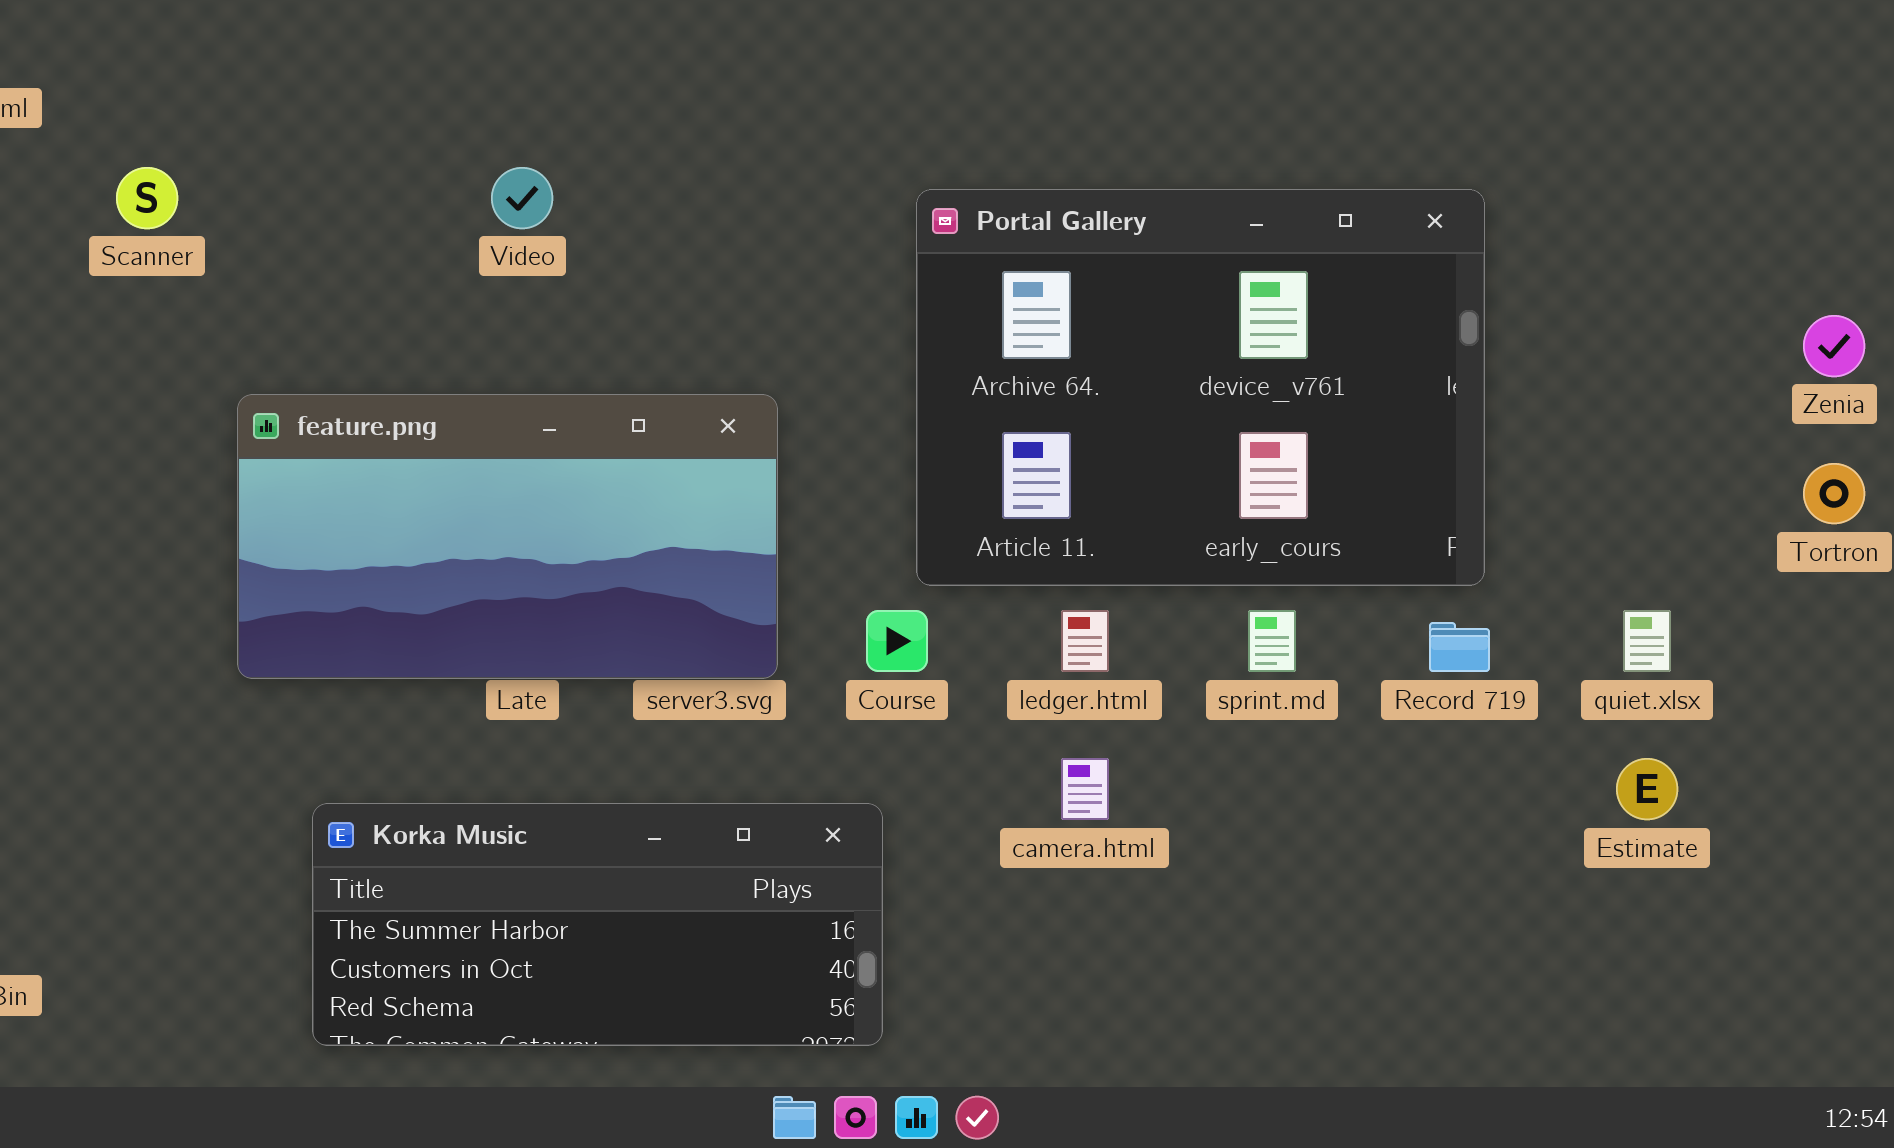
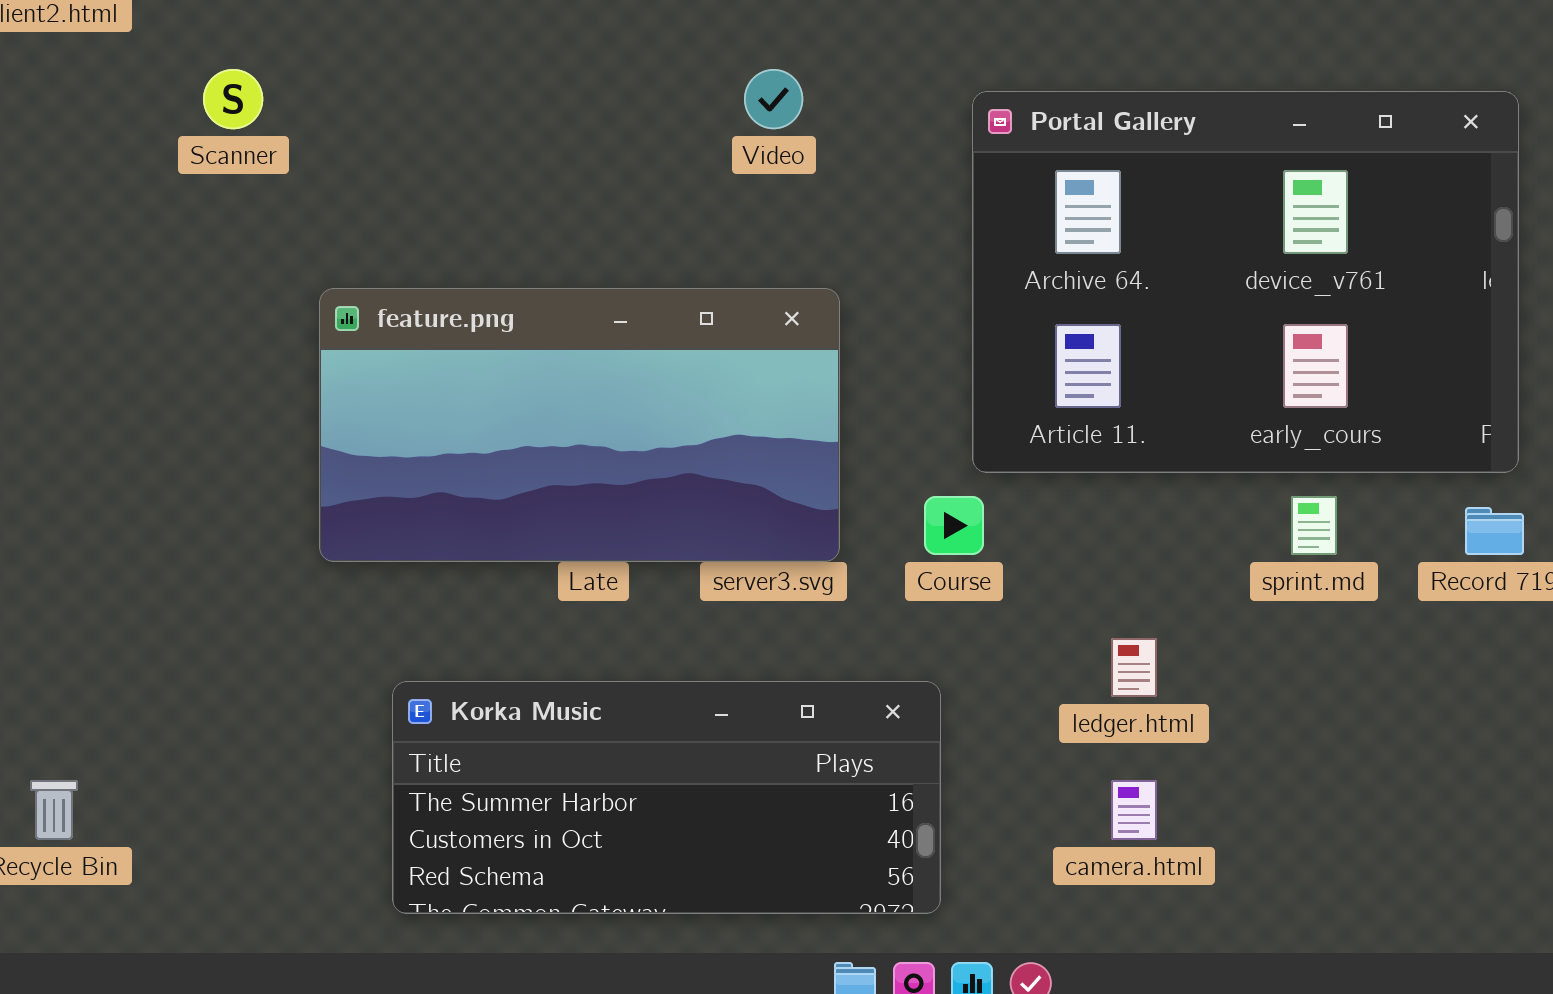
Video: [491,167,553,229] -> [744,69,803,129], moved
ledger.html: [1061,610,1109,672] -> [1111,638,1157,697], moved
camera.html: [1061,758,1109,820] -> [1111,780,1157,840], moved

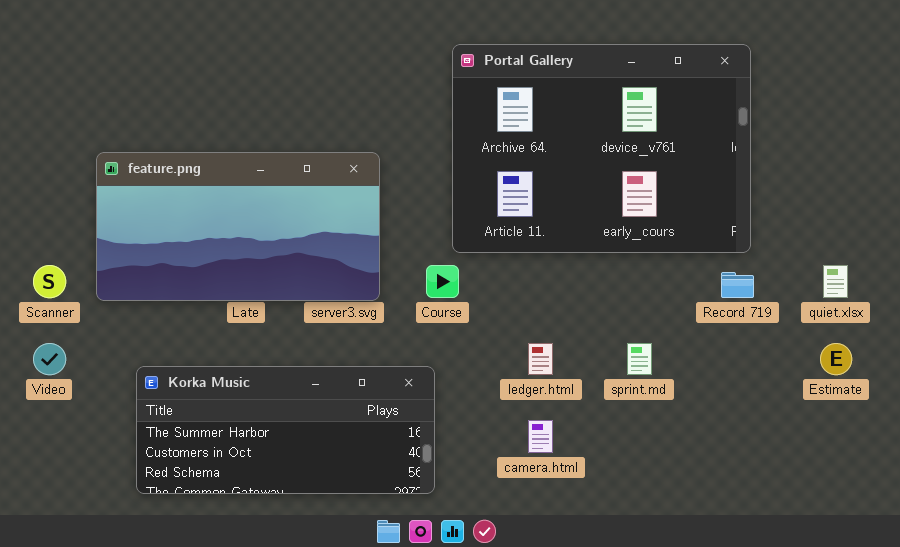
Scanner: [203,69,263,129] -> [33,265,66,298], moved
Video: [744,69,803,129] -> [33,343,66,375], moved
sprint.md: [1291,496,1337,555] -> [627,343,652,375], moved

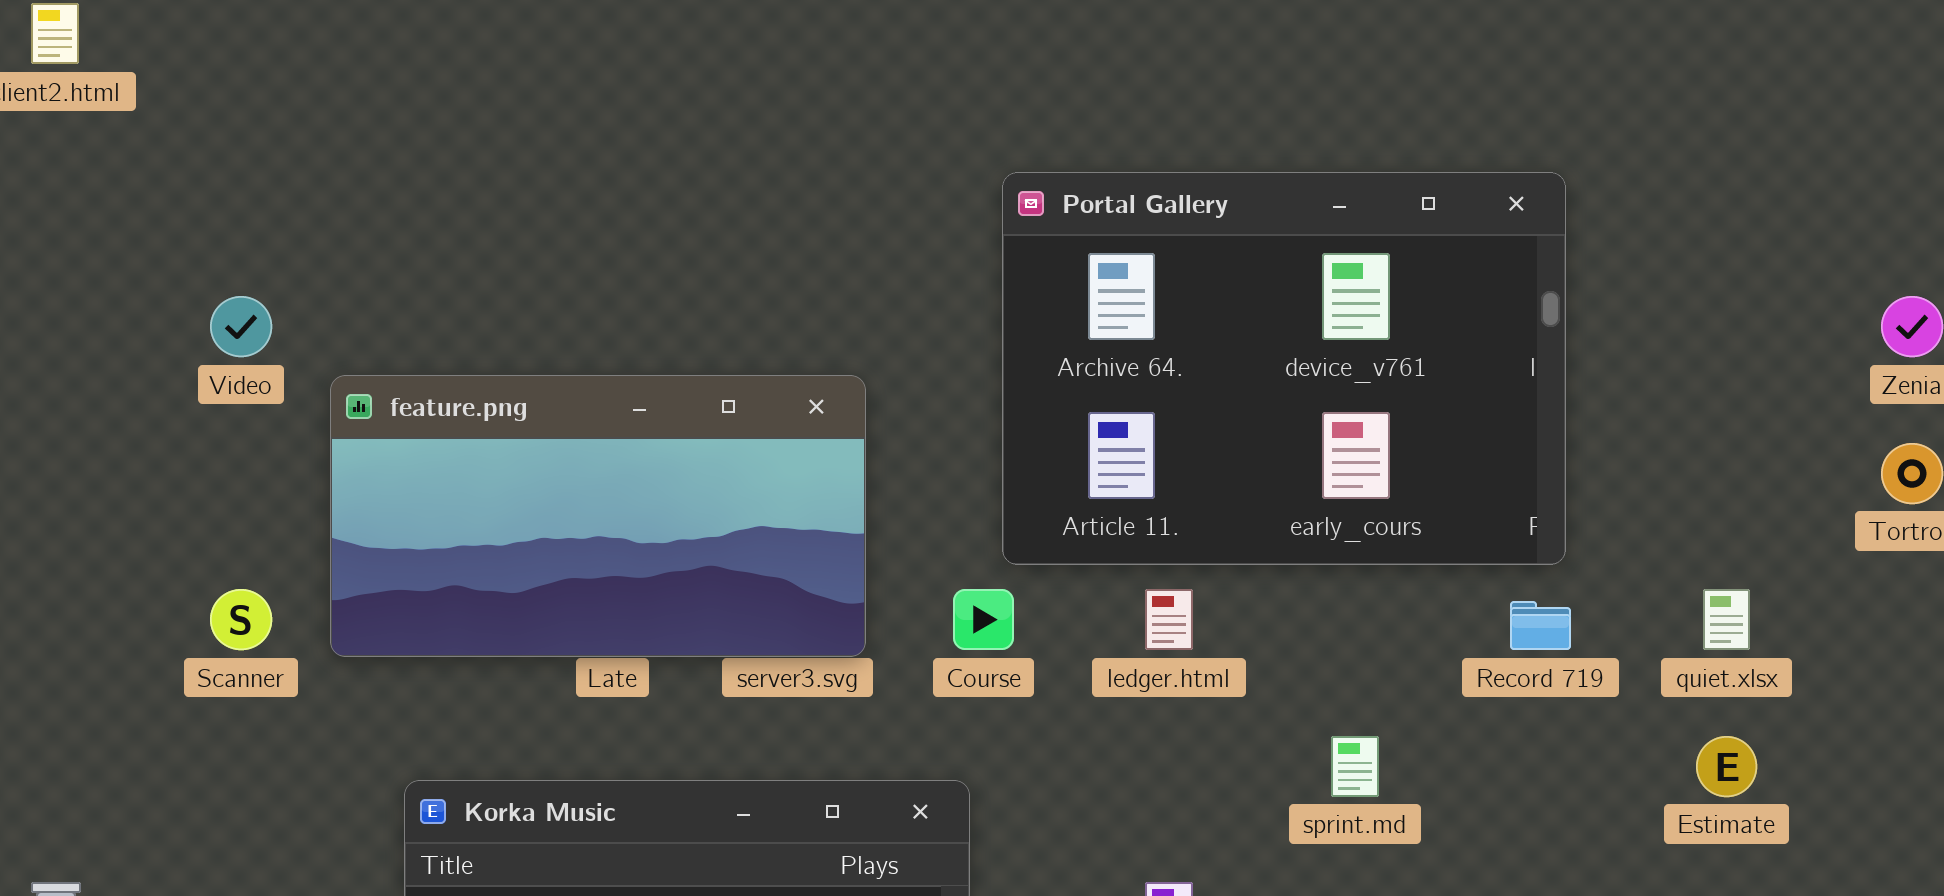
Video: [33,343,66,375] -> [210,296,272,357], moved
ledger.html: [528,343,553,375] -> [1145,589,1193,650], moved

